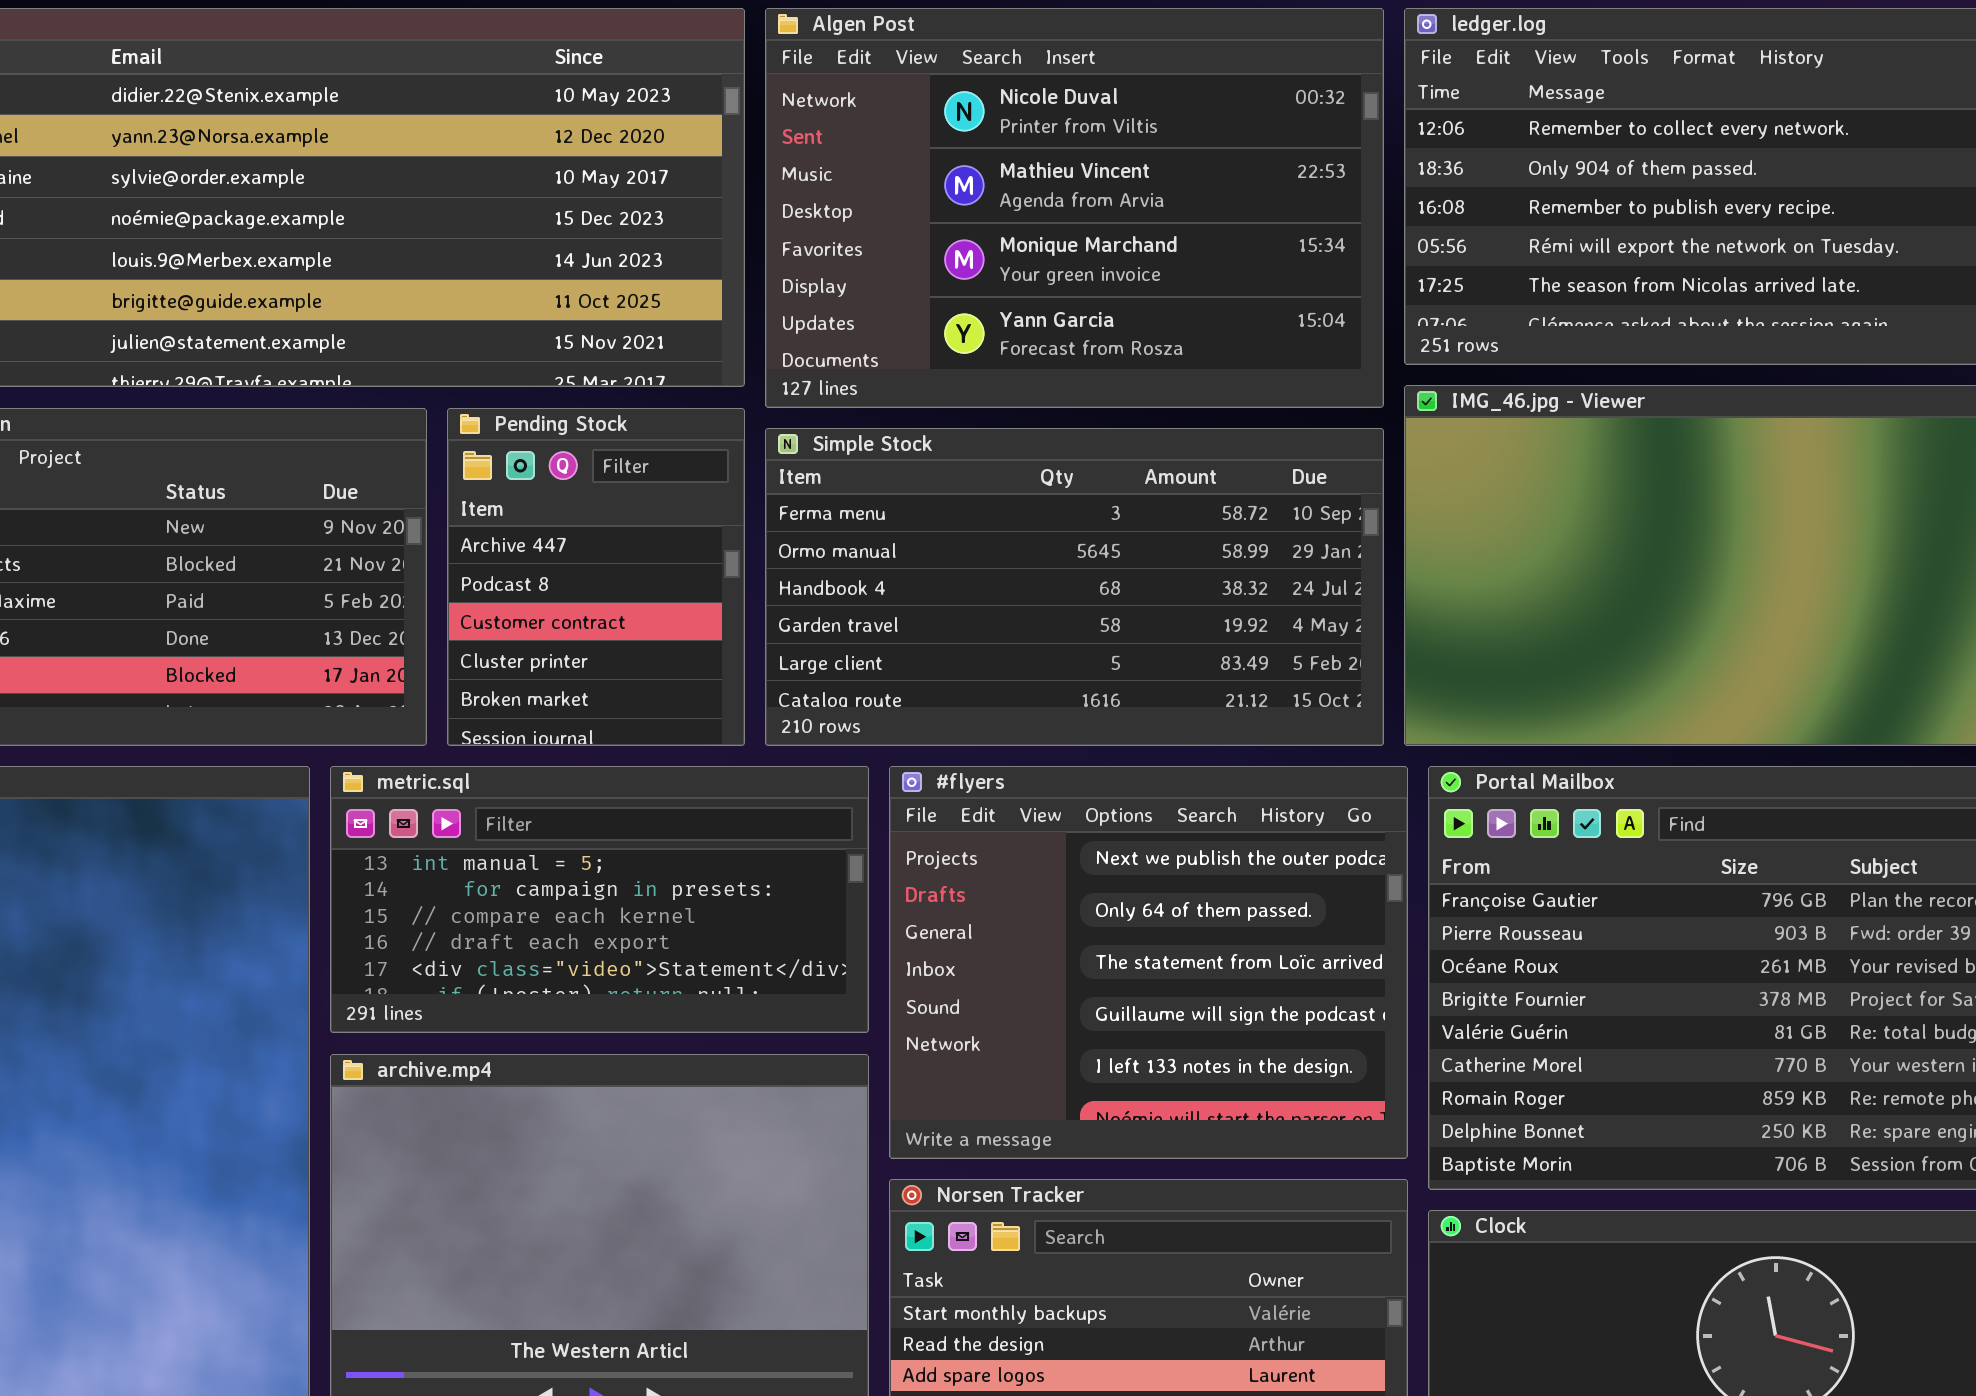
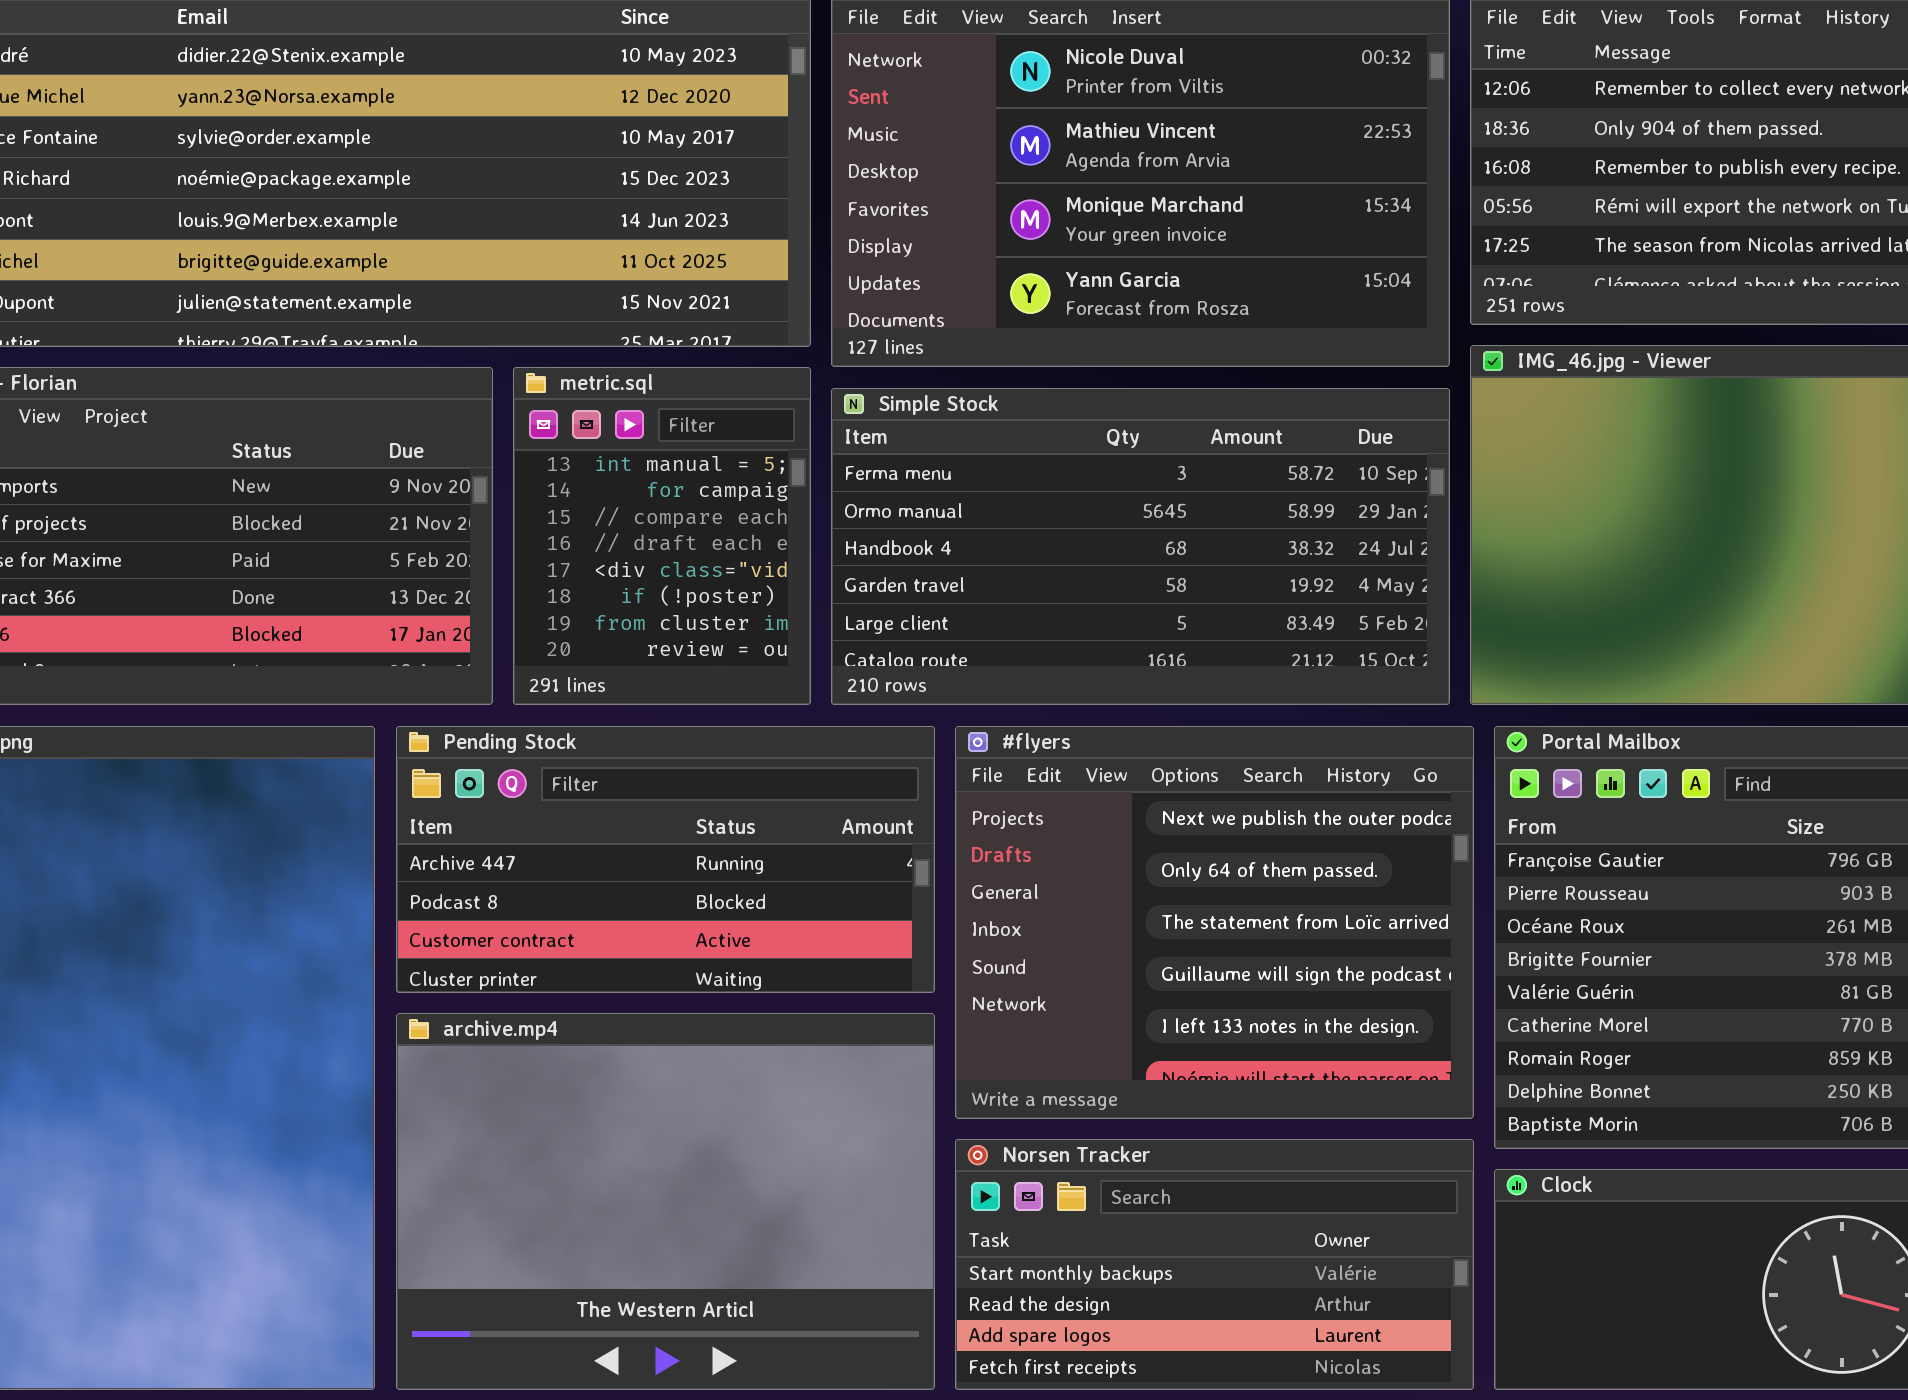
Pending Stock: [447,408,745,746] -> [396,726,935,993], moved, resized
metric.sql: [330,766,869,1033] -> [513,367,811,705], moved, resized

